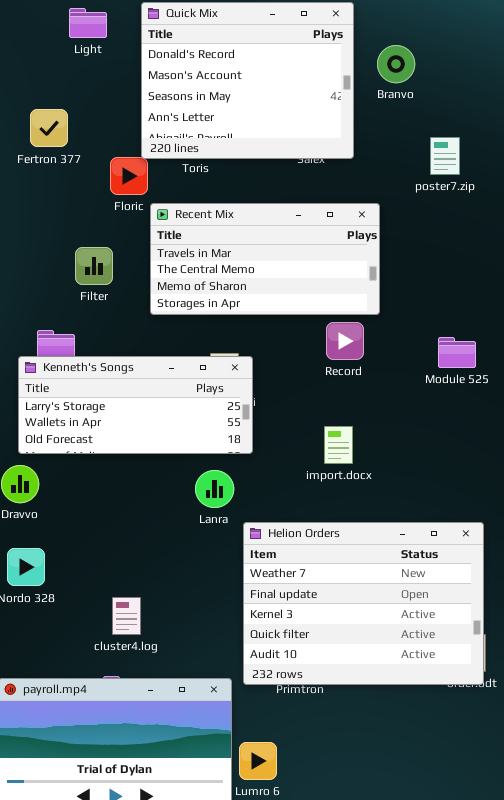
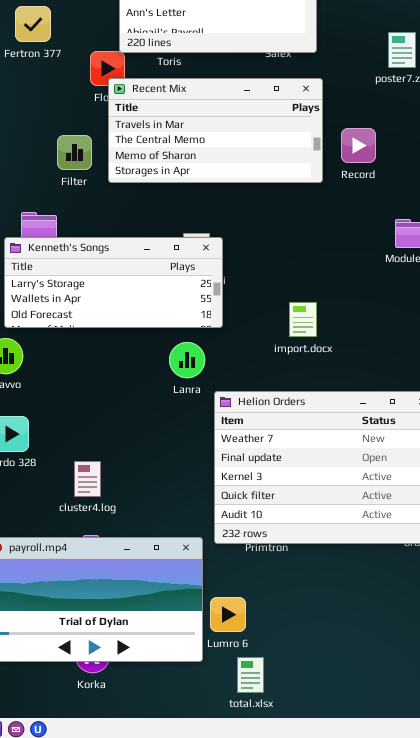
Recent Mix: [150,203,380,315] -> [108,78,323,183], moved
Record: [326,322,364,360] -> [341,128,376,163], moved
cluster4.log: [112,597,141,635] -> [74,461,101,497], moved

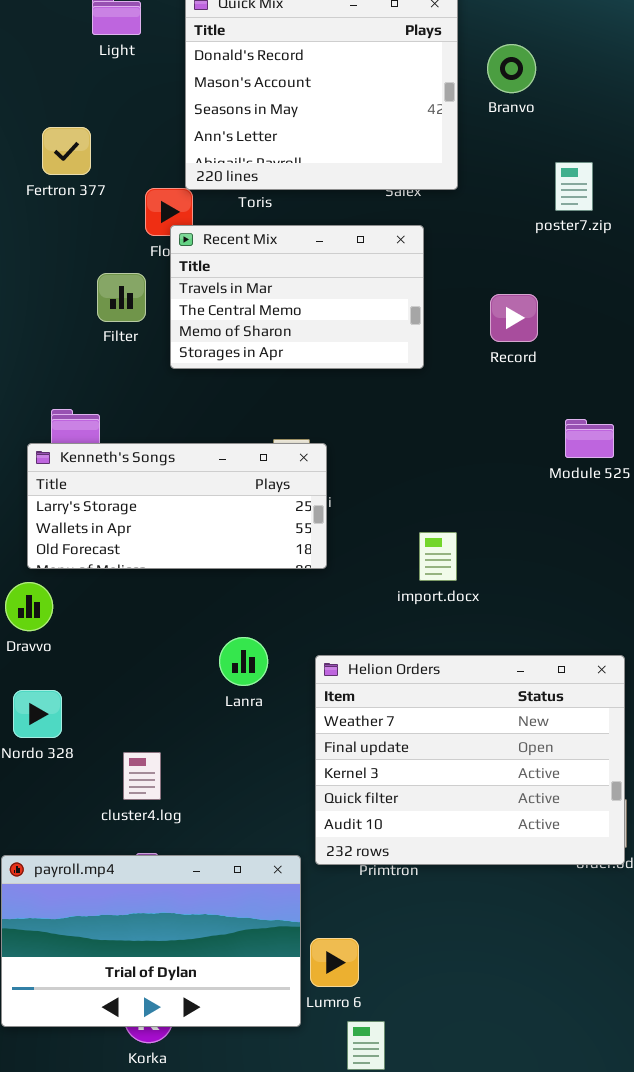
Recent Mix: [108,78,323,183] -> [170,225,424,369], resized
Filter: [57,135,92,170] -> [97,273,146,322], moved
Lanra: [169,342,205,378] -> [219,637,268,686], moved

